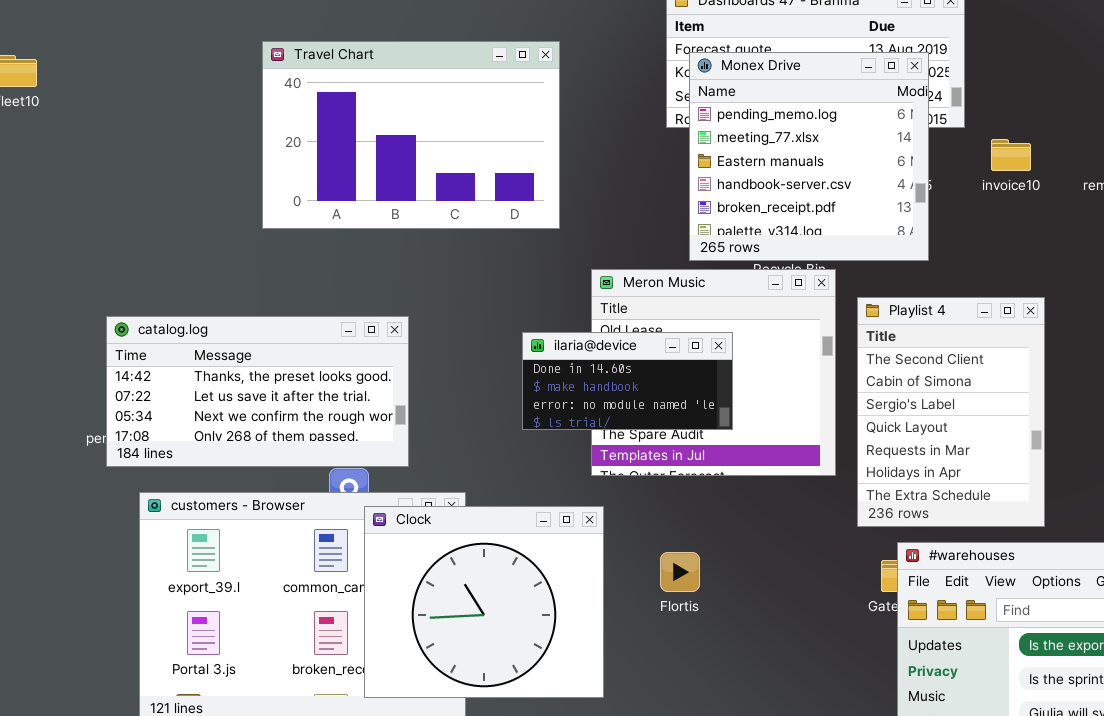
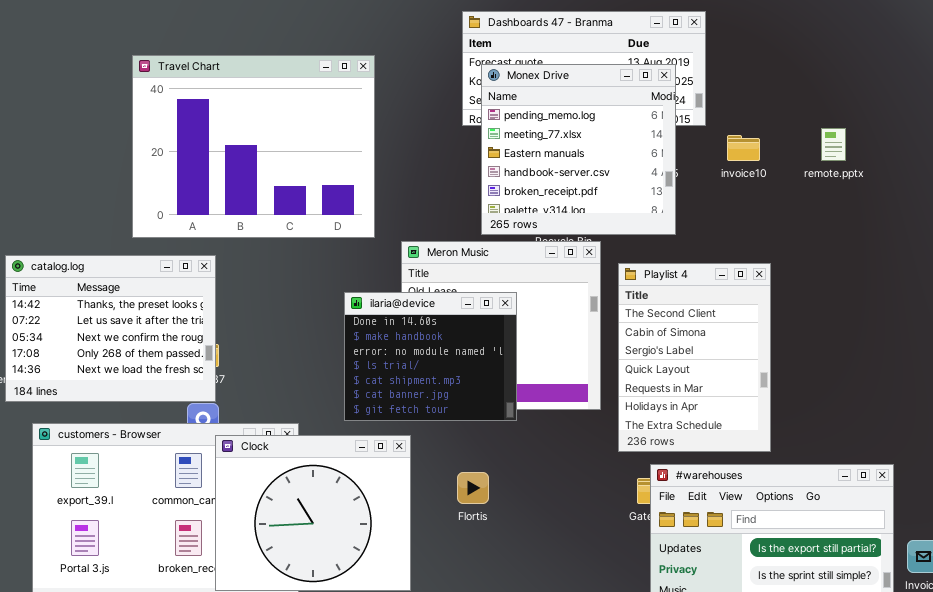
Travel Chart: [262,41,560,229] -> [132,55,375,238], resized
catalog.log: [106,316,409,467] -> [5,255,216,402], resized
ilaria@device: [522,332,733,430] -> [344,292,517,421], resized

